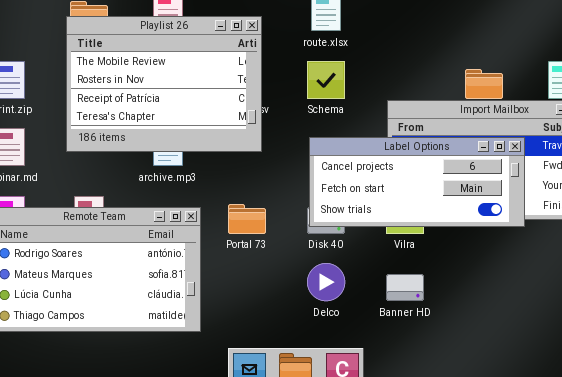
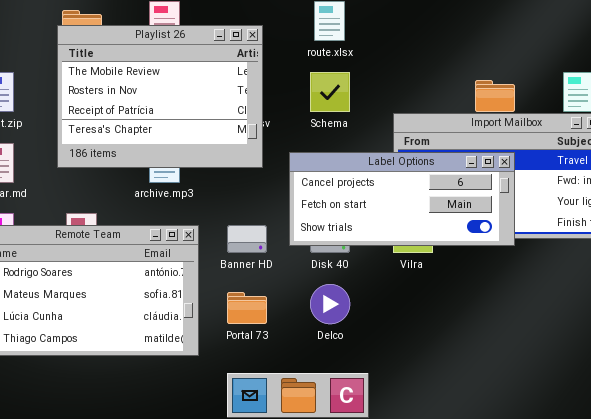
Label Options: [309,137,525,227] -> [289,152,515,246], moved
Portal 73: [228,204,266,234] -> [227,292,267,324], moved
Banner HD: [386,274,424,301] -> [227,225,267,253], moved

